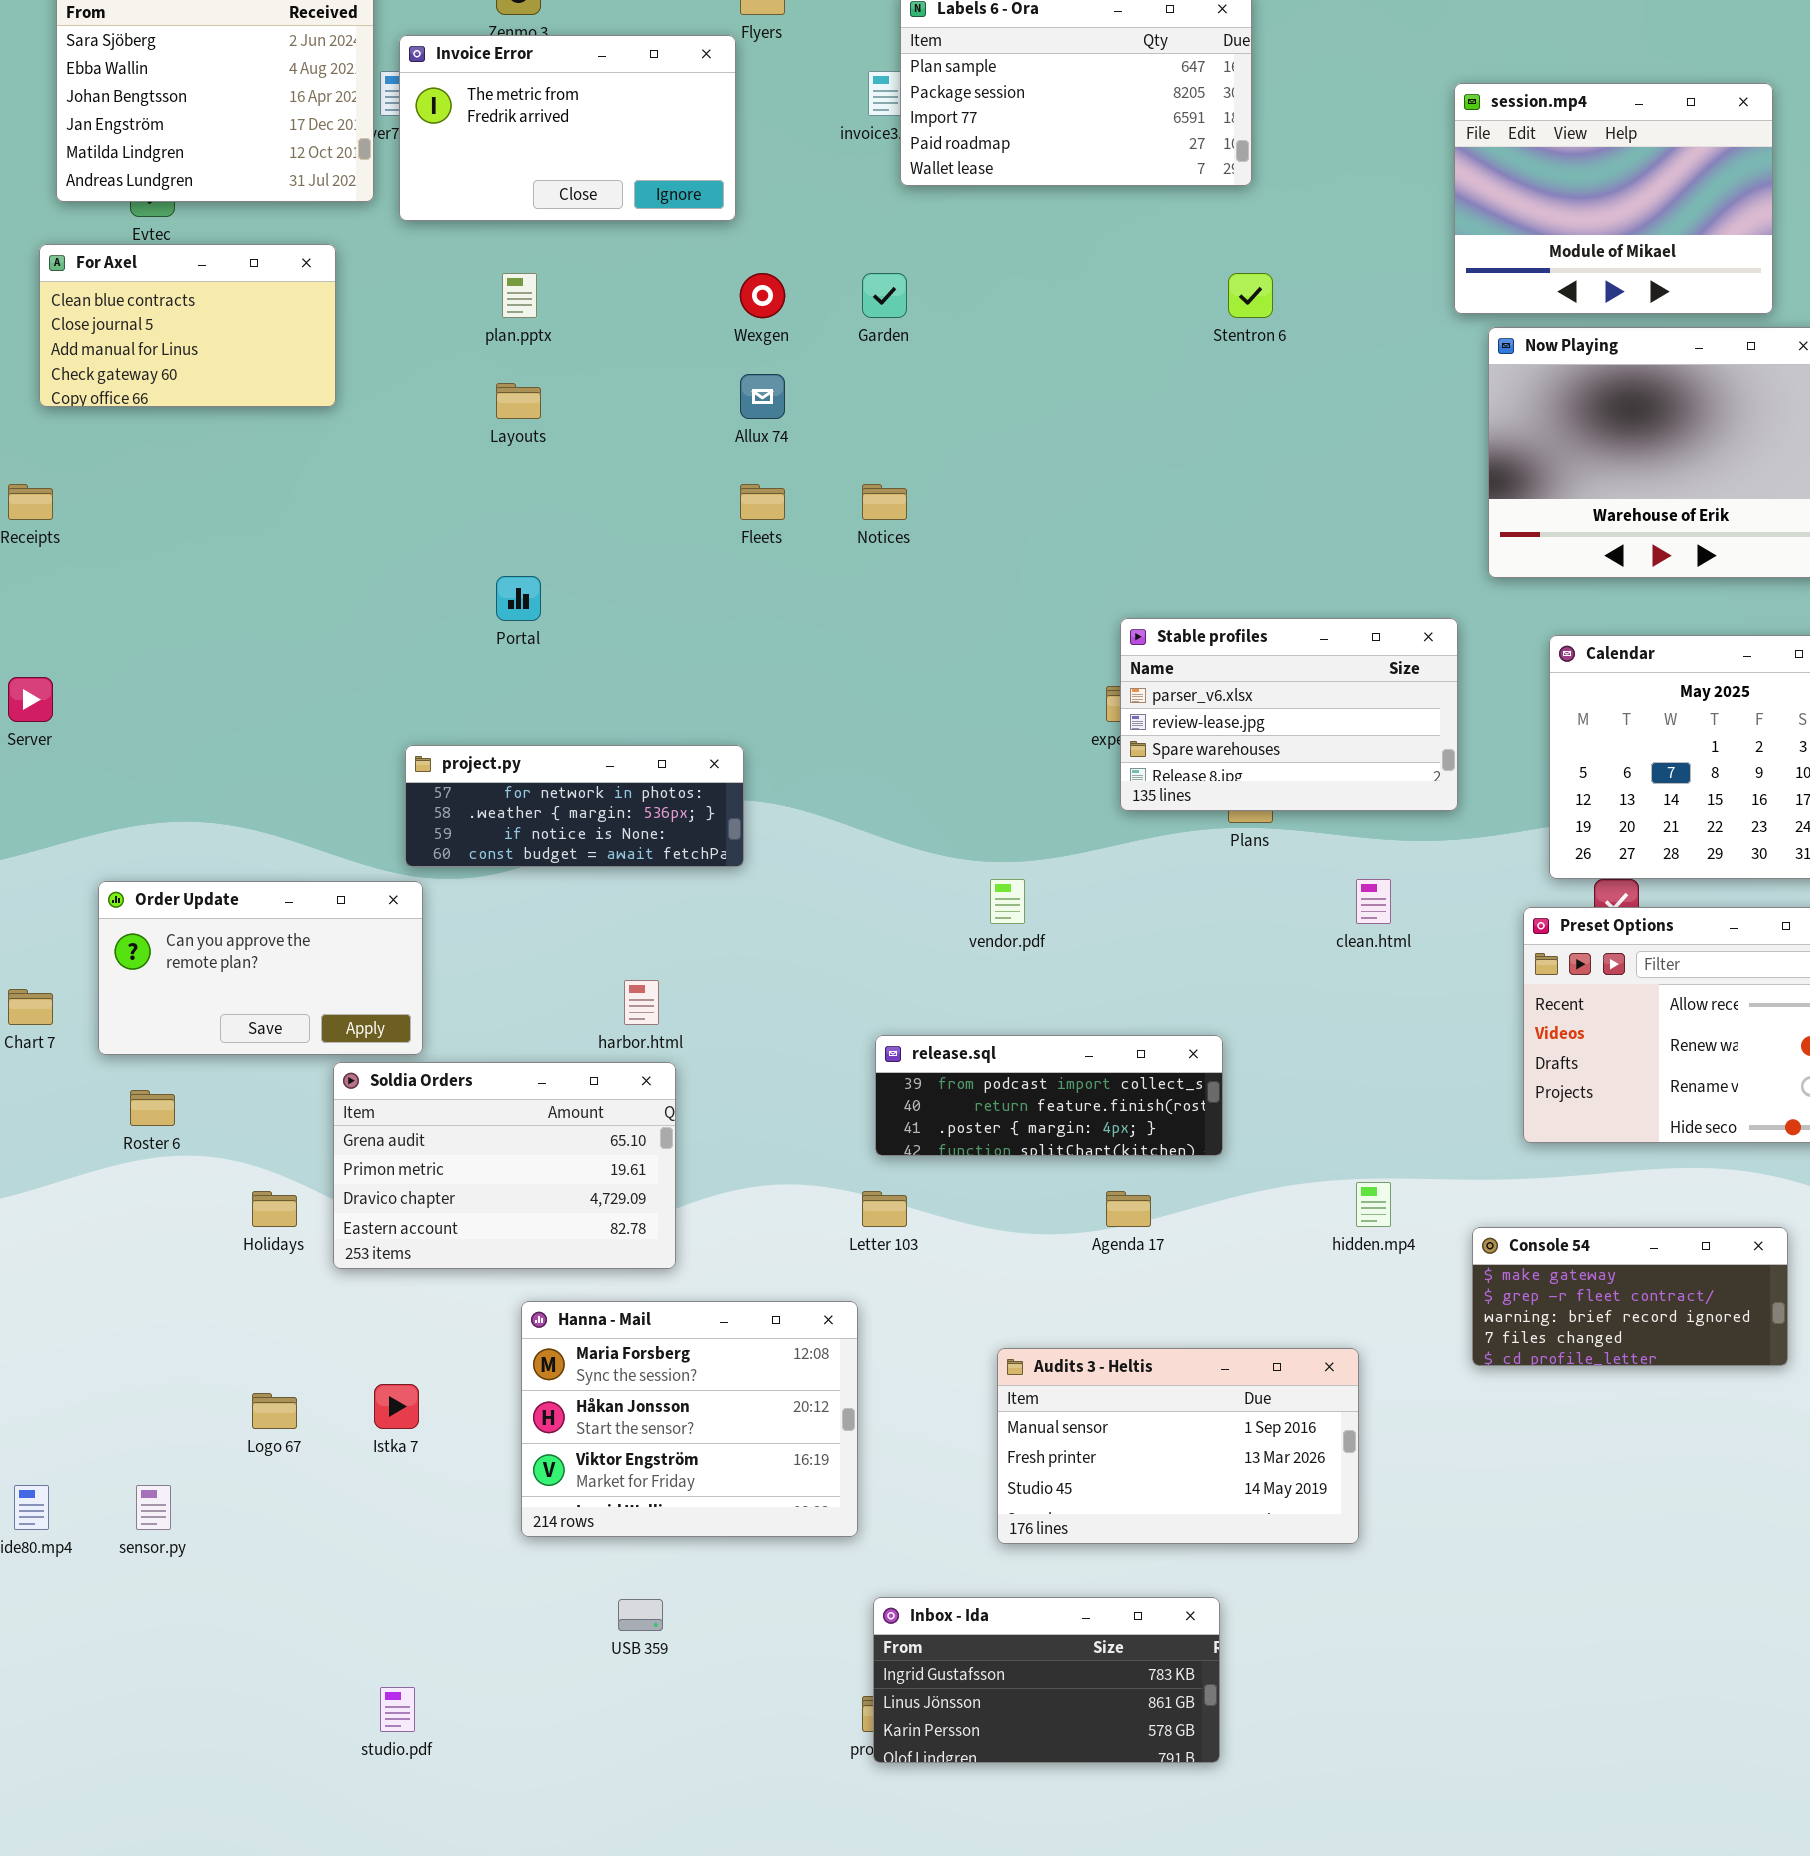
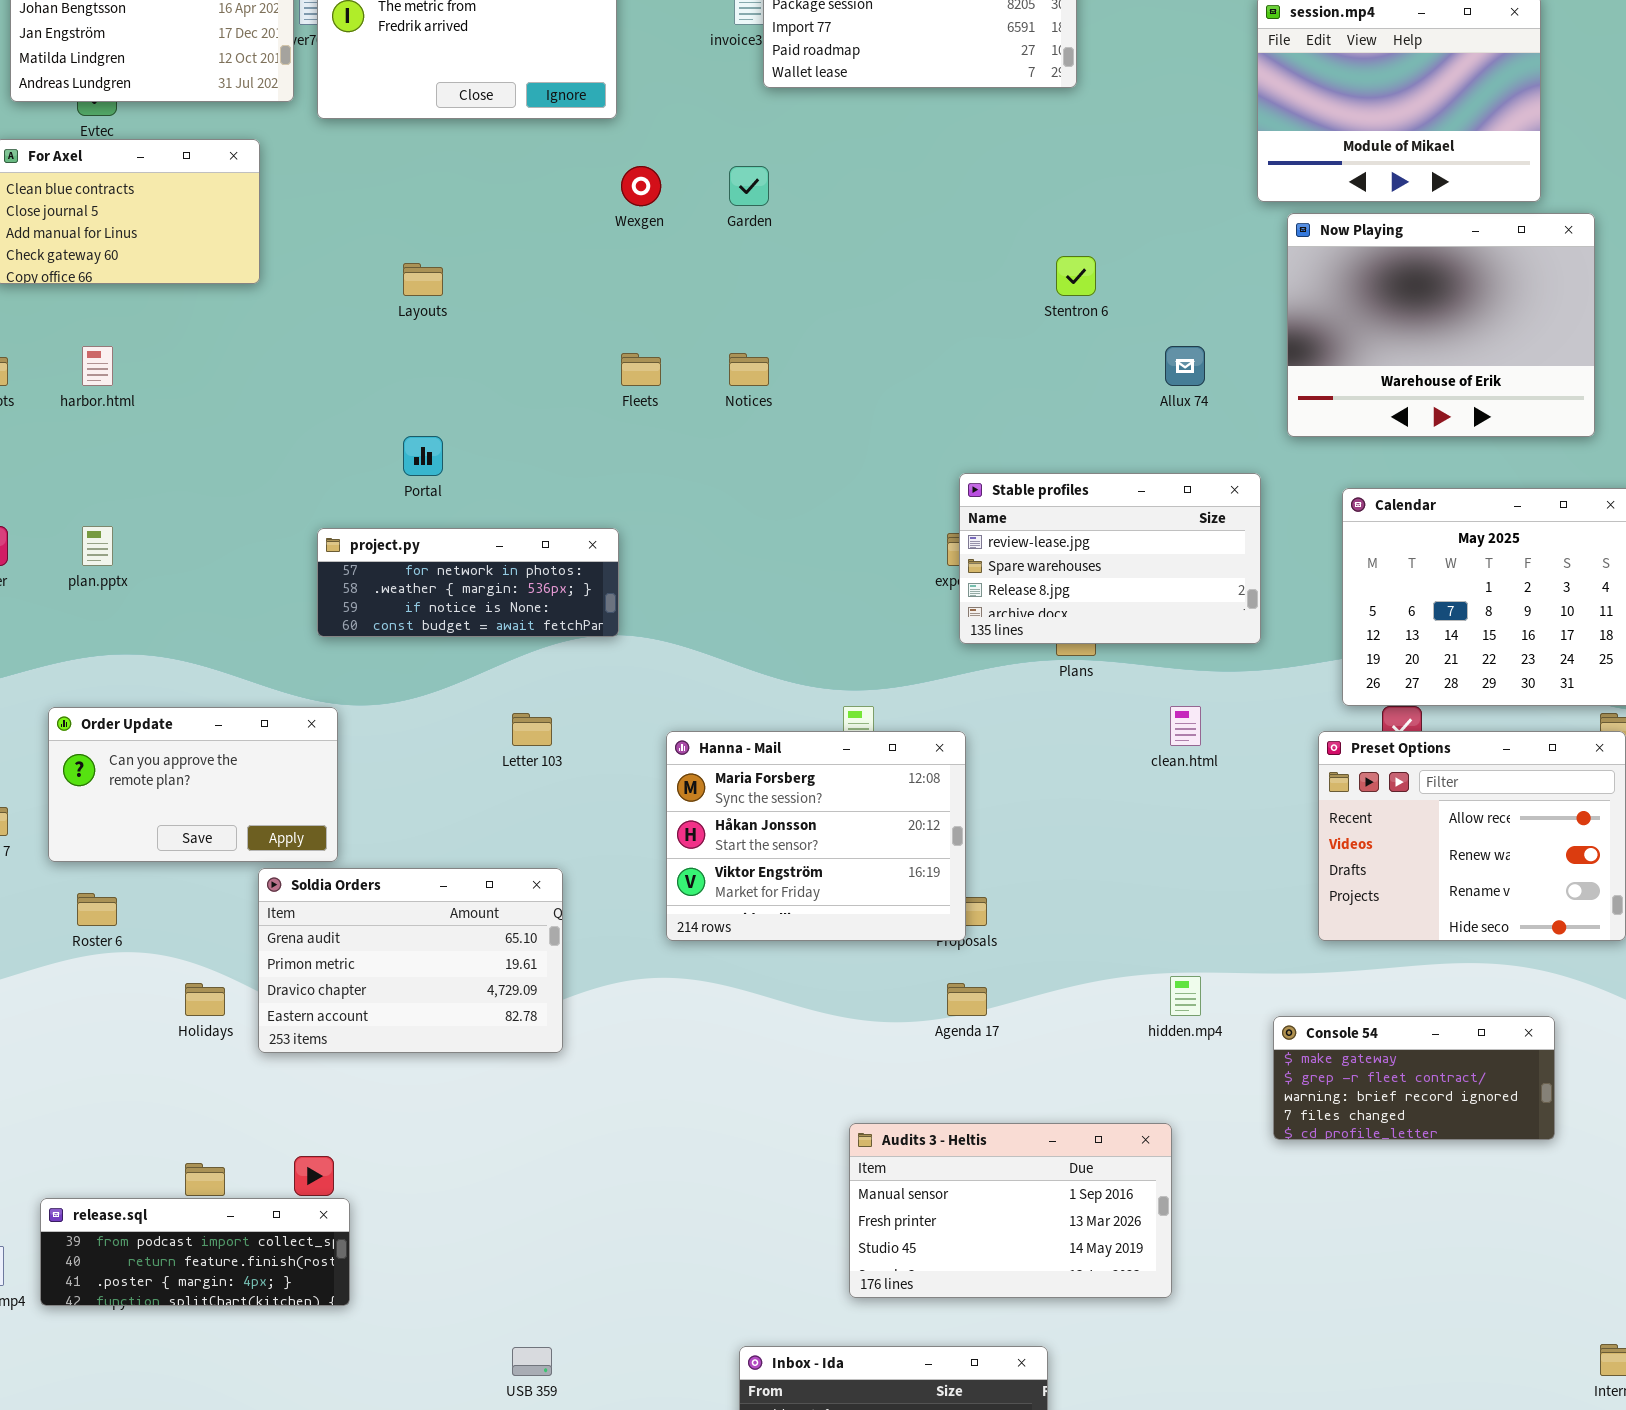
plan.pptx: [502,273,537,318] -> [82,526,113,566], moved
Stentron 6: [1228,273,1273,318] -> [1056,256,1096,296], moved
Allux 74: [740,374,785,419] -> [1165,346,1205,386], moved
Stable profiles: [1120,618,1458,811] -> [959,473,1261,644], scrolled down 1 row
project.py: [405,745,744,867] -> [317,528,619,637], moved
harbor.html: [624,980,659,1025] -> [82,346,113,386], moved
release.sql: [875,1035,1223,1156] -> [40,1198,350,1306], moved
Letter 103: [862,1191,907,1227] -> [512,713,552,746], moved
Hanna - Mail: [521,1301,858,1537] -> [666,731,966,941], moved

